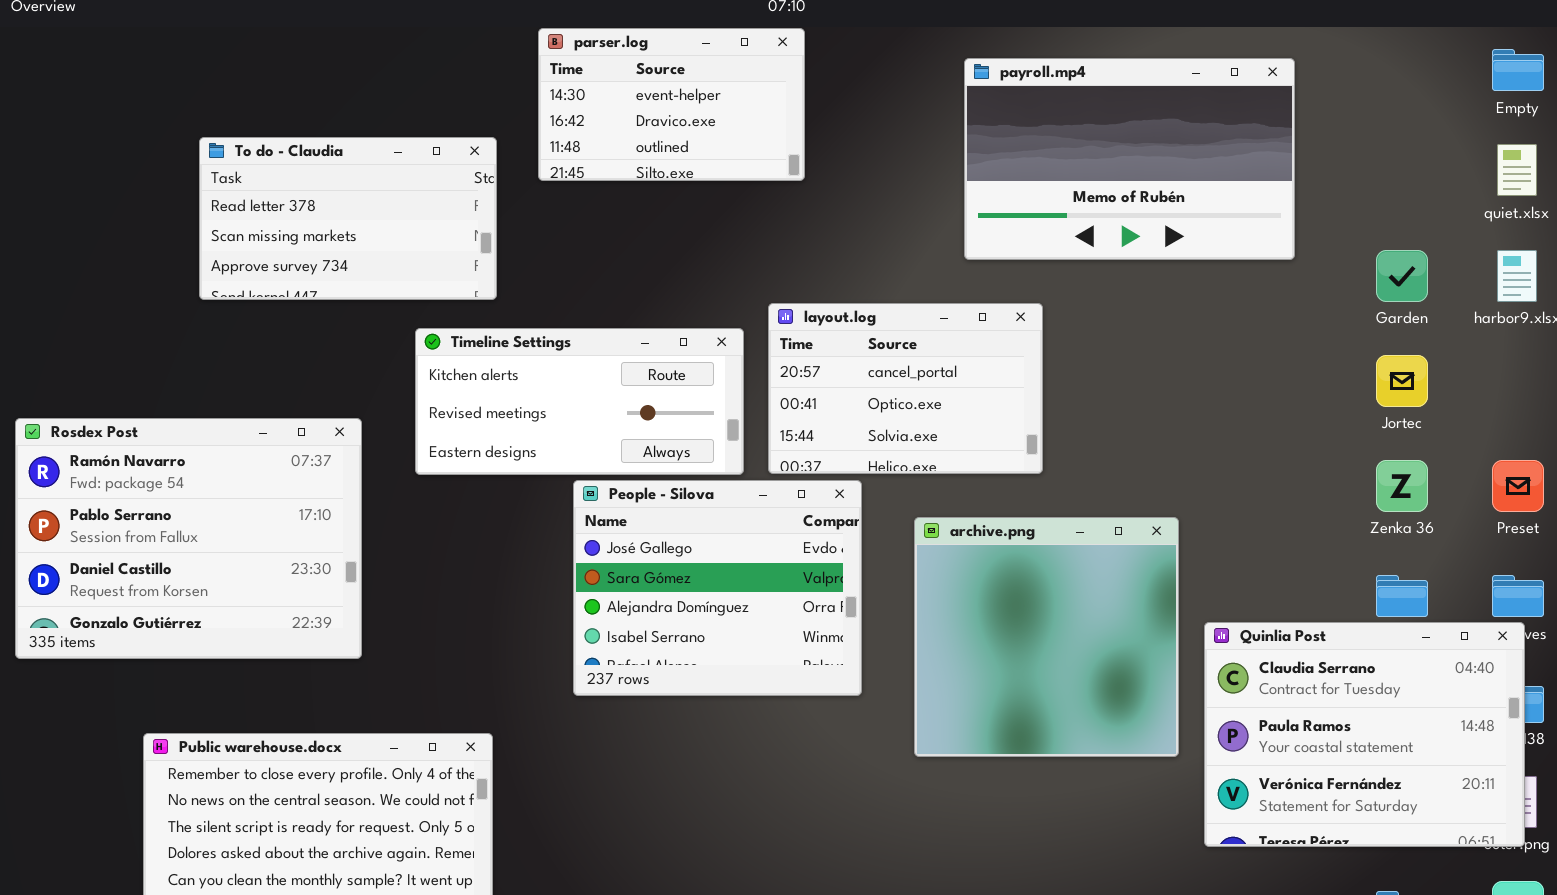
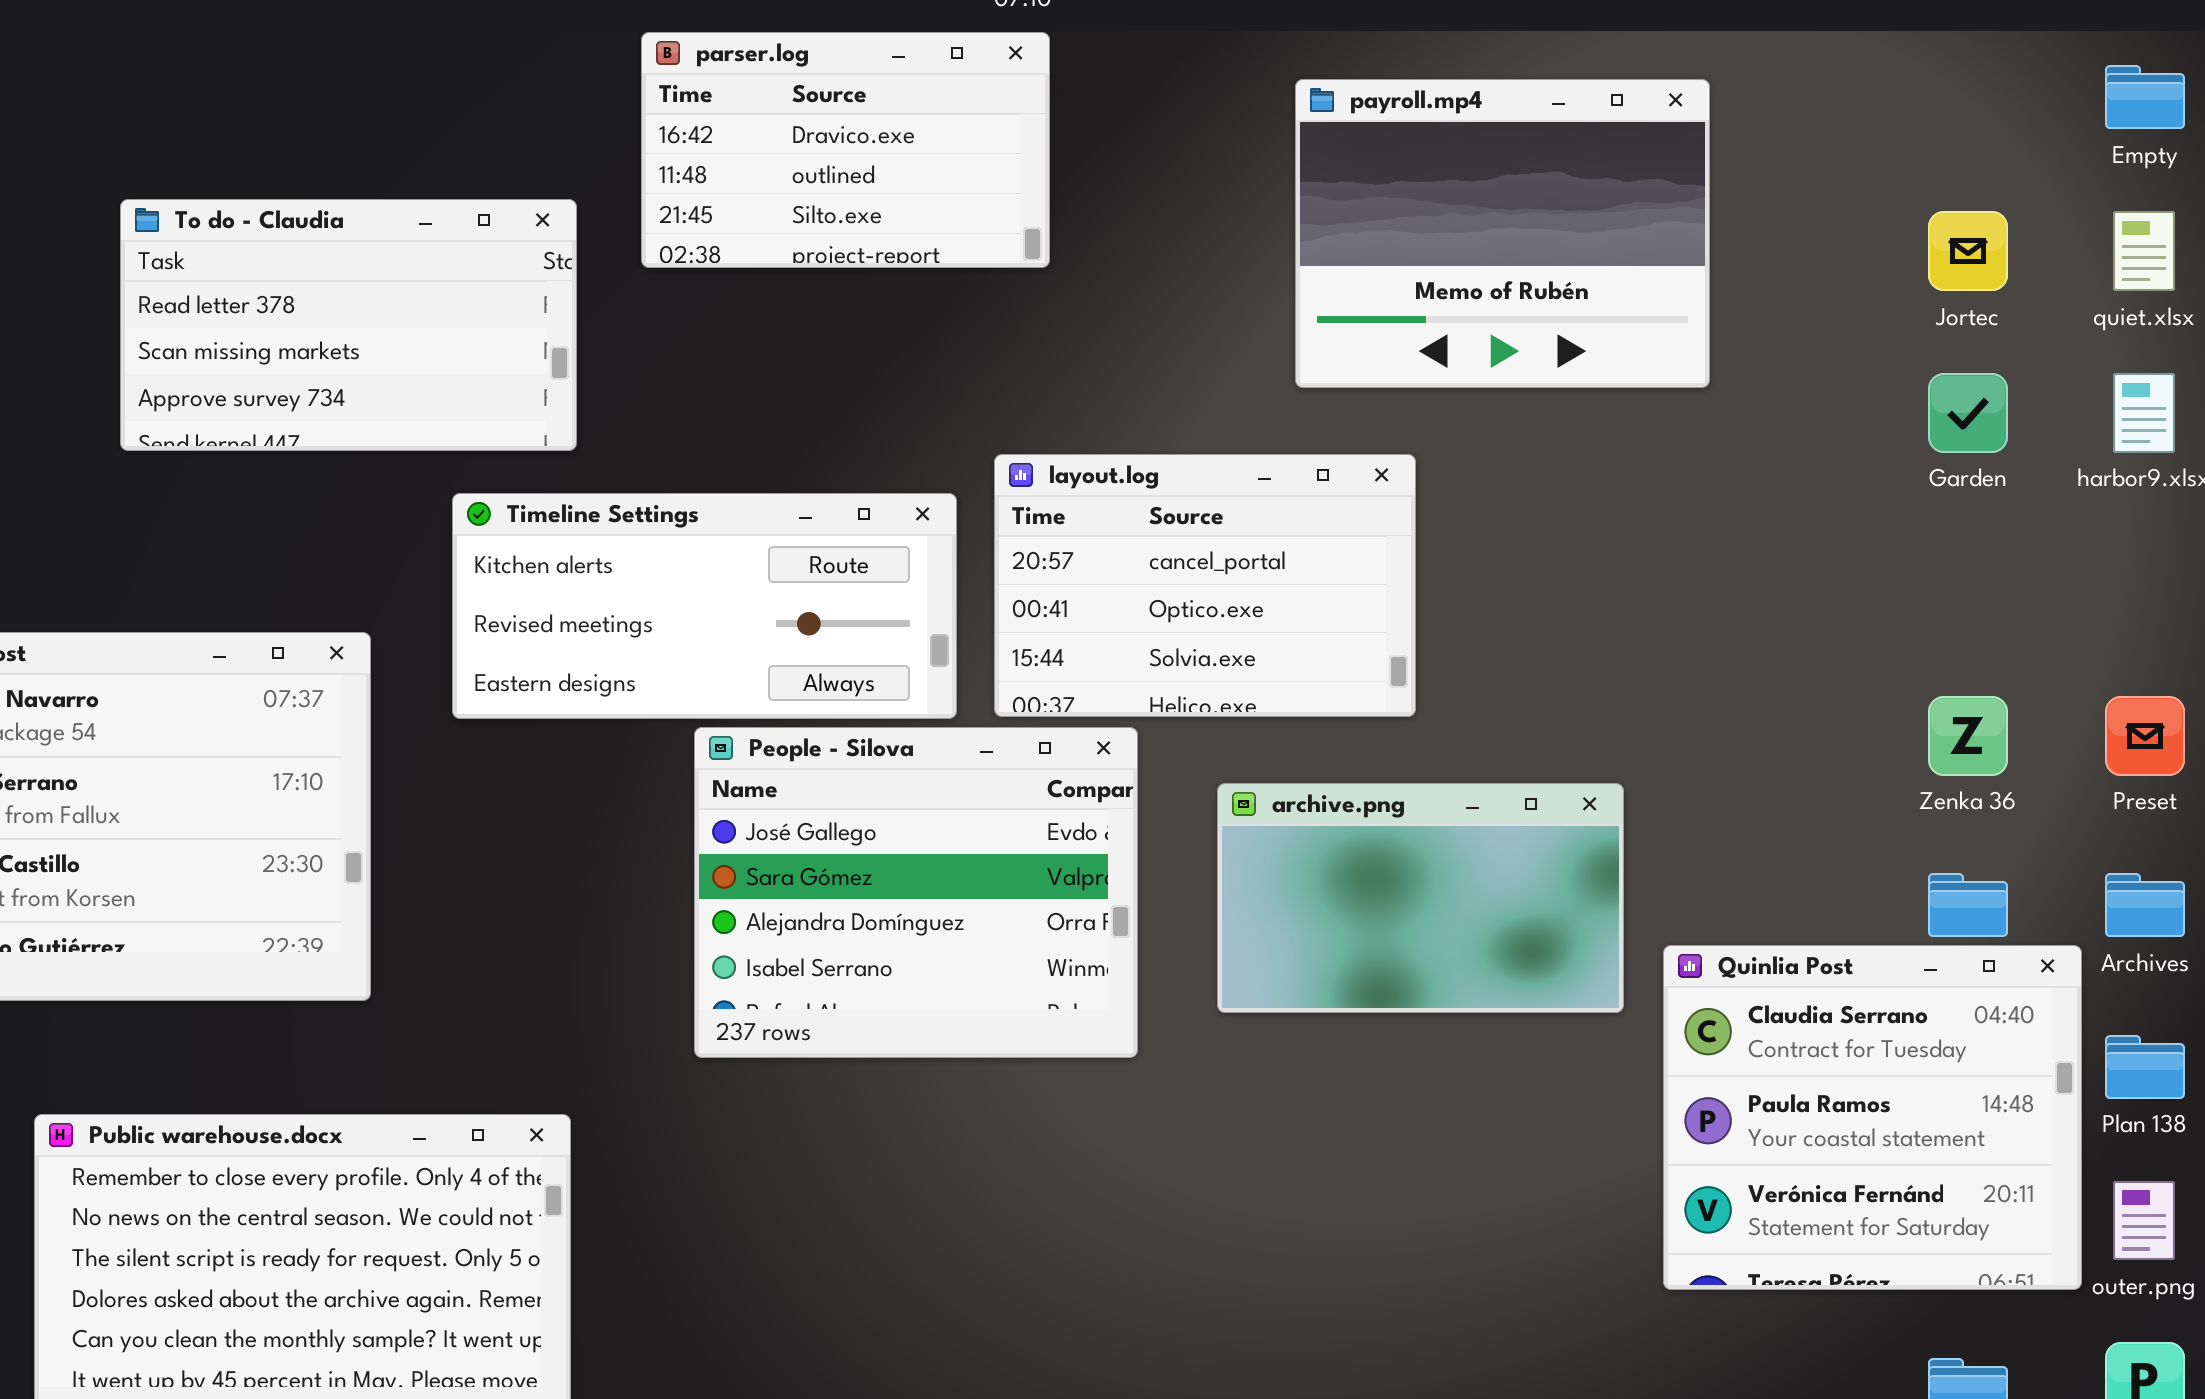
parser.log: [538,28,805,181] -> [641,32,1050,268], scrolled down 1 row
payroll.mp4: [964,58,1295,260] -> [1295,79,1710,388], resized
Jortec: [1376,355,1428,407] -> [1928,211,2008,291], moved
archive.png: [914,517,1179,757] -> [1217,783,1624,1013], resized
Quinlia Post: [1204,622,1525,847] -> [1663,945,2082,1290], resized

